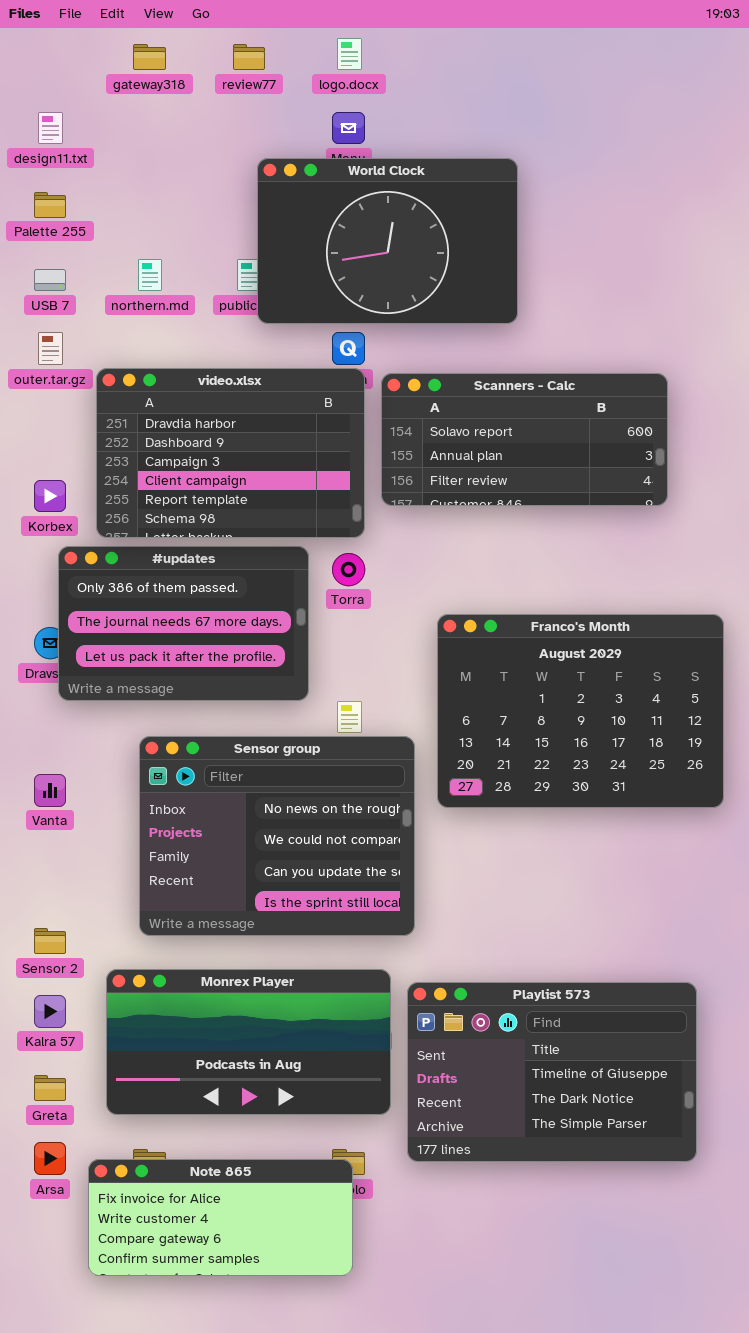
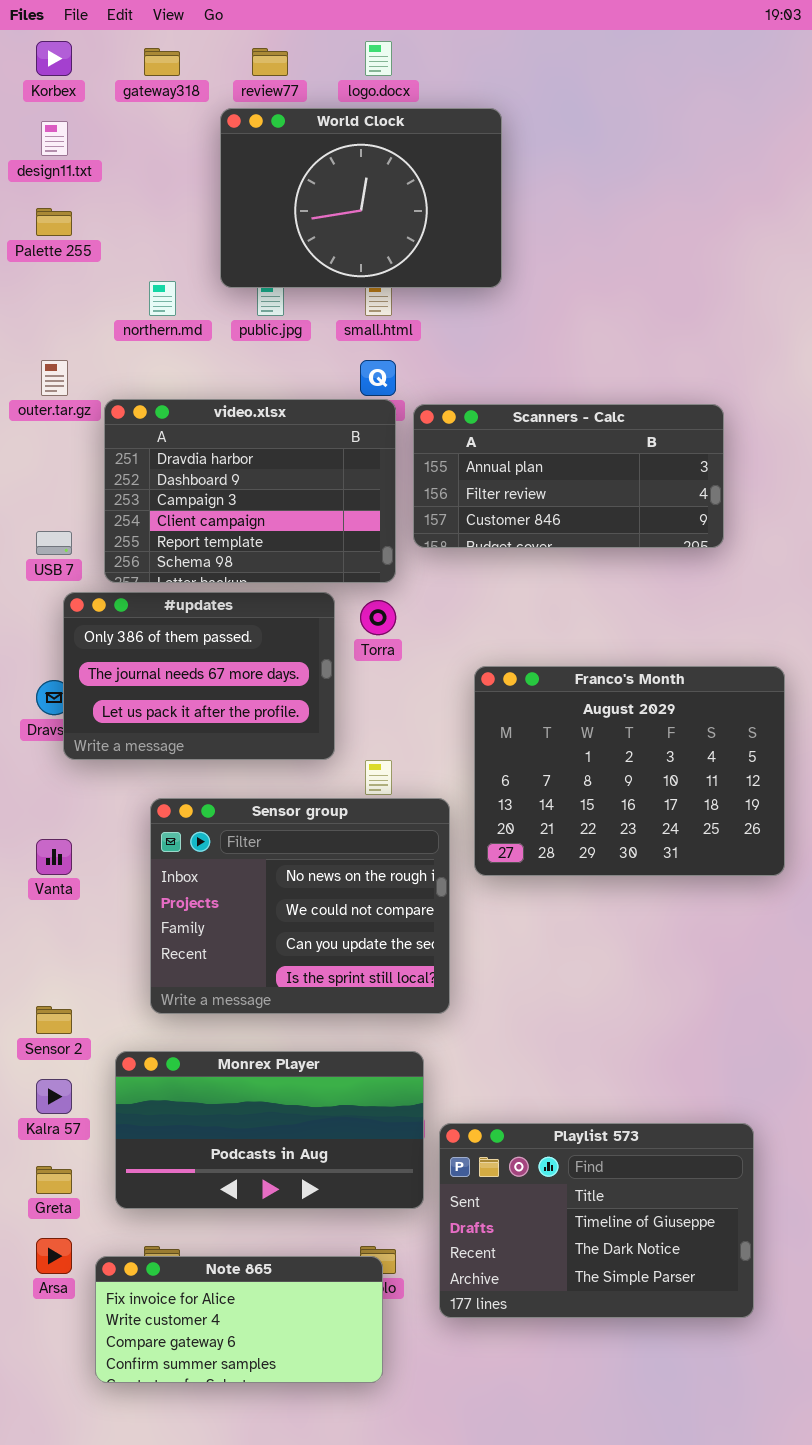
World Clock: [257,158,518,324] -> [220,108,502,288], moved
USB 7: [34,269,66,291] -> [36,531,72,555], moved
Scanners - Calc: [381,373,668,506] -> [413,404,724,548], scrolled down 1 row
Korbex: [34,480,66,512] -> [36,41,72,76], moved
Playlist 573: [407,982,697,1162] -> [439,1123,754,1318], moved

